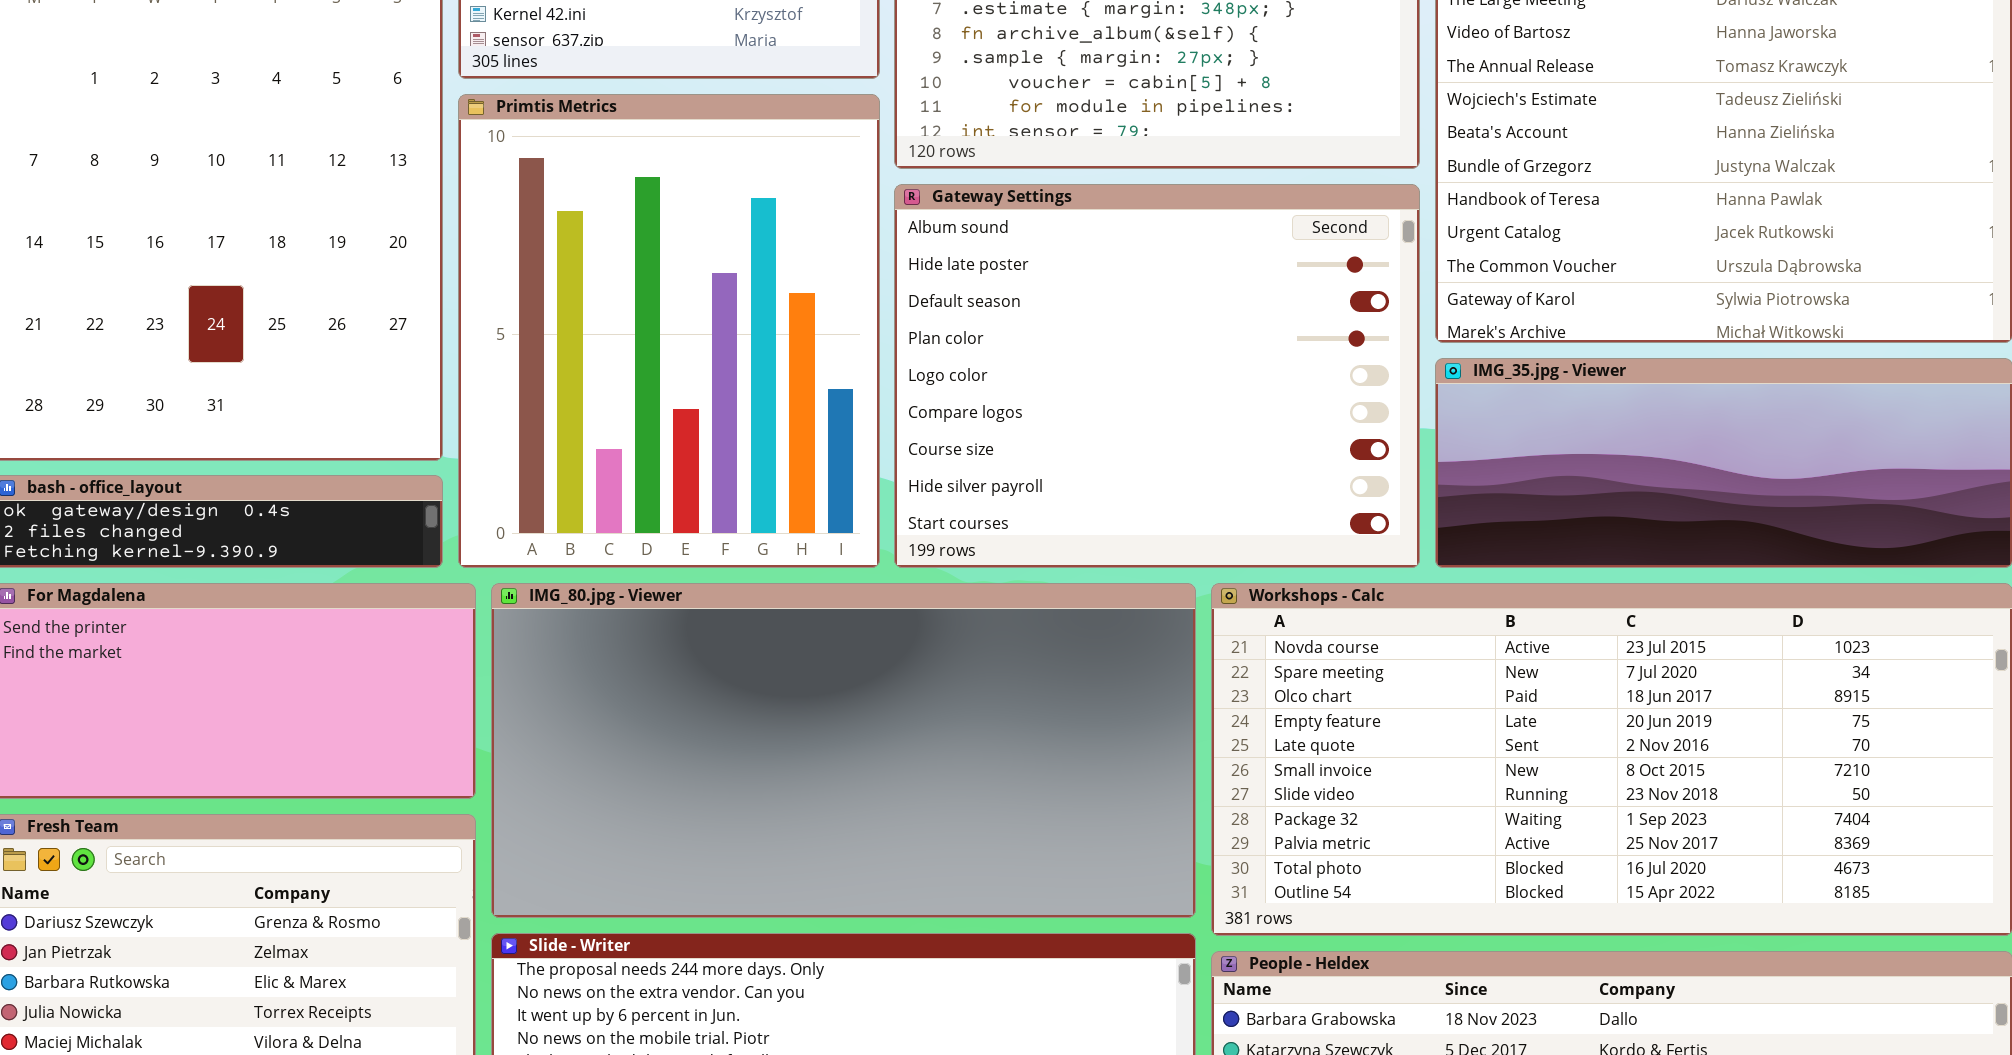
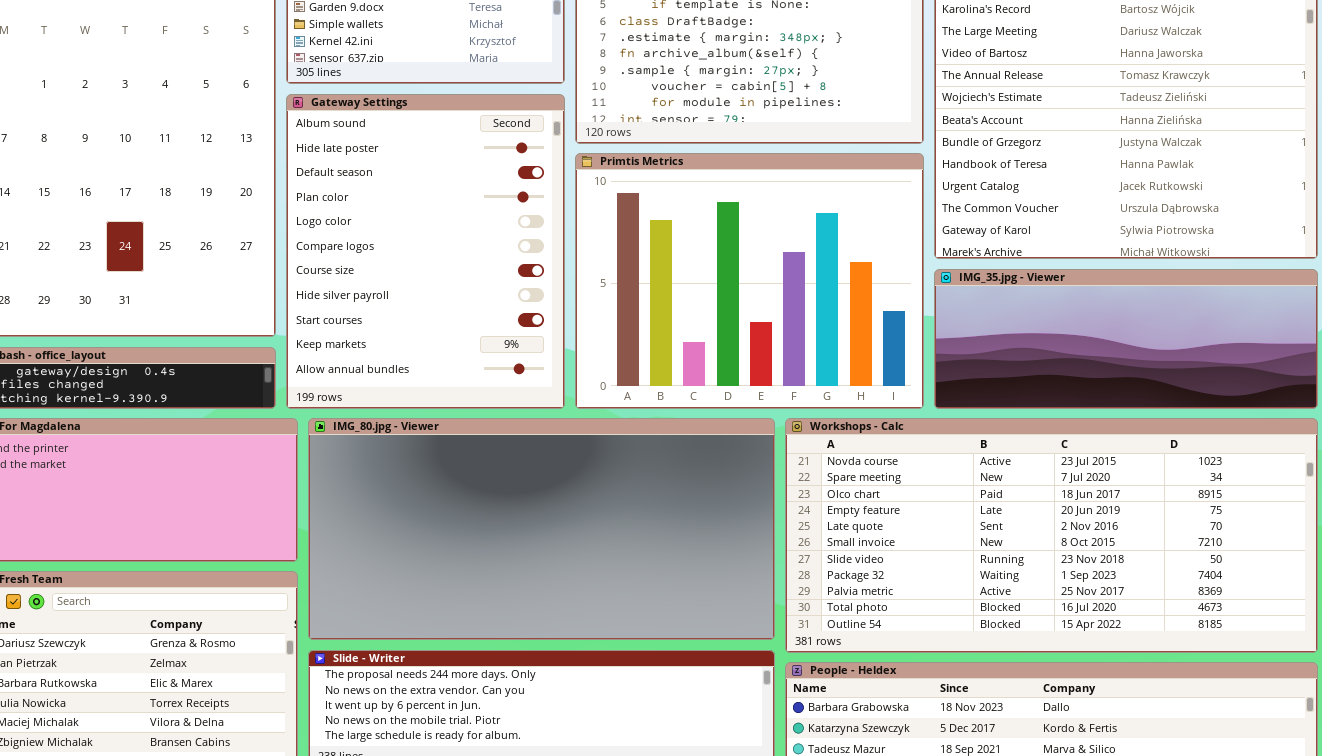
Primtis Metrics: [458,94,880,568] -> [575,153,924,409], moved, resized
Gateway Settings: [894,184,1420,568] -> [286,94,565,409], moved, resized

